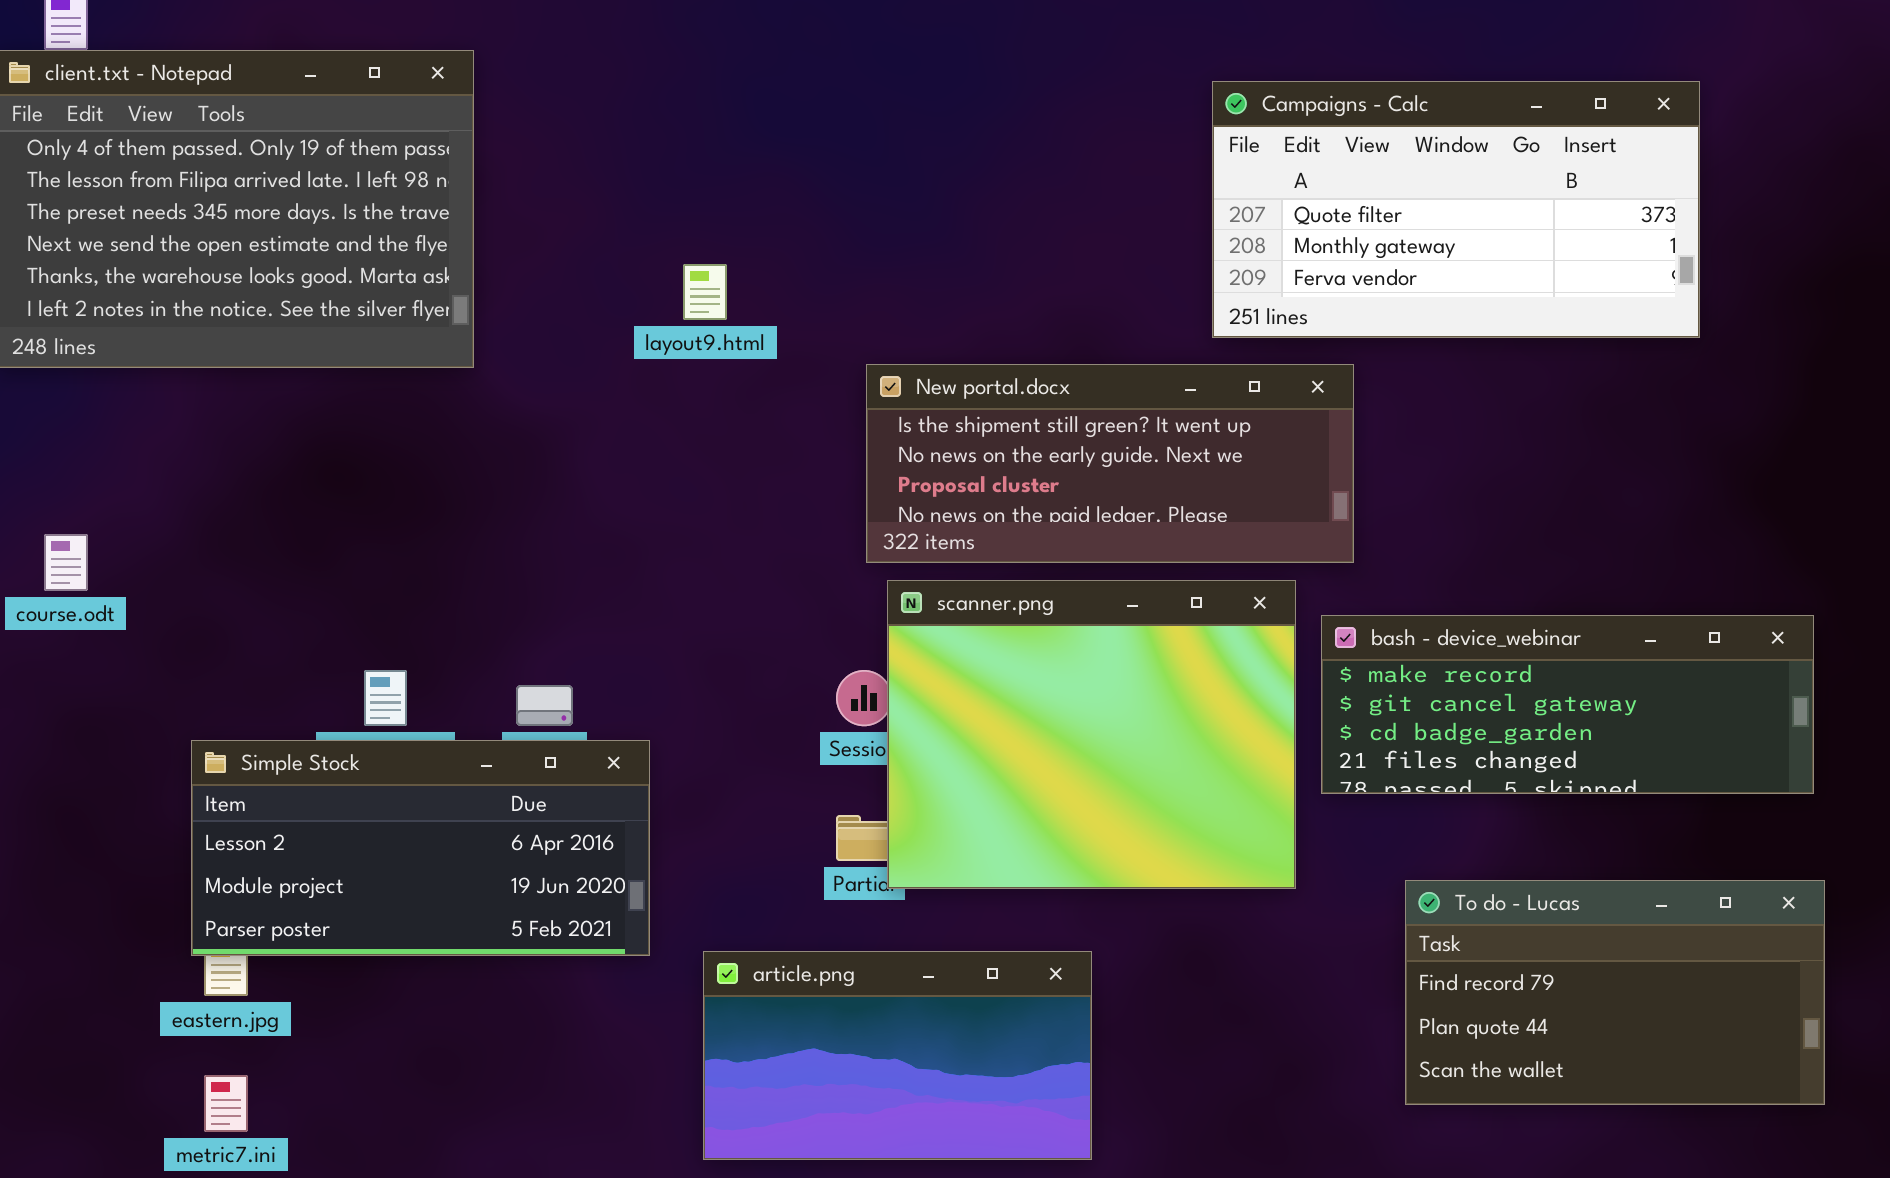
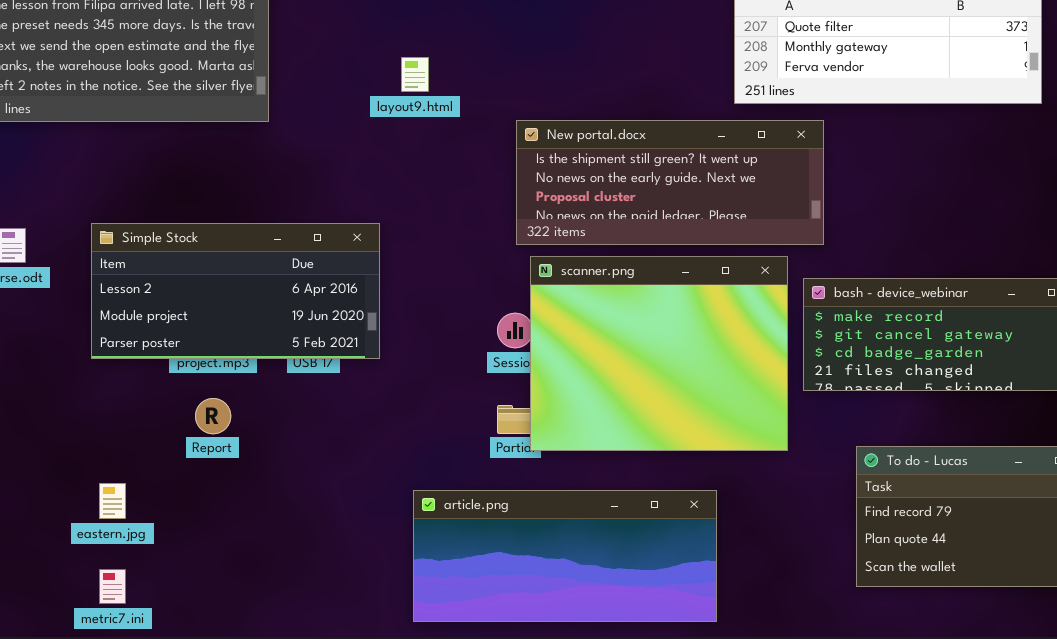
Simple Stock: [191,740,650,956] -> [91,223,380,359], moved
article.png: [703,951,1092,1160] -> [413,490,717,622], resized

